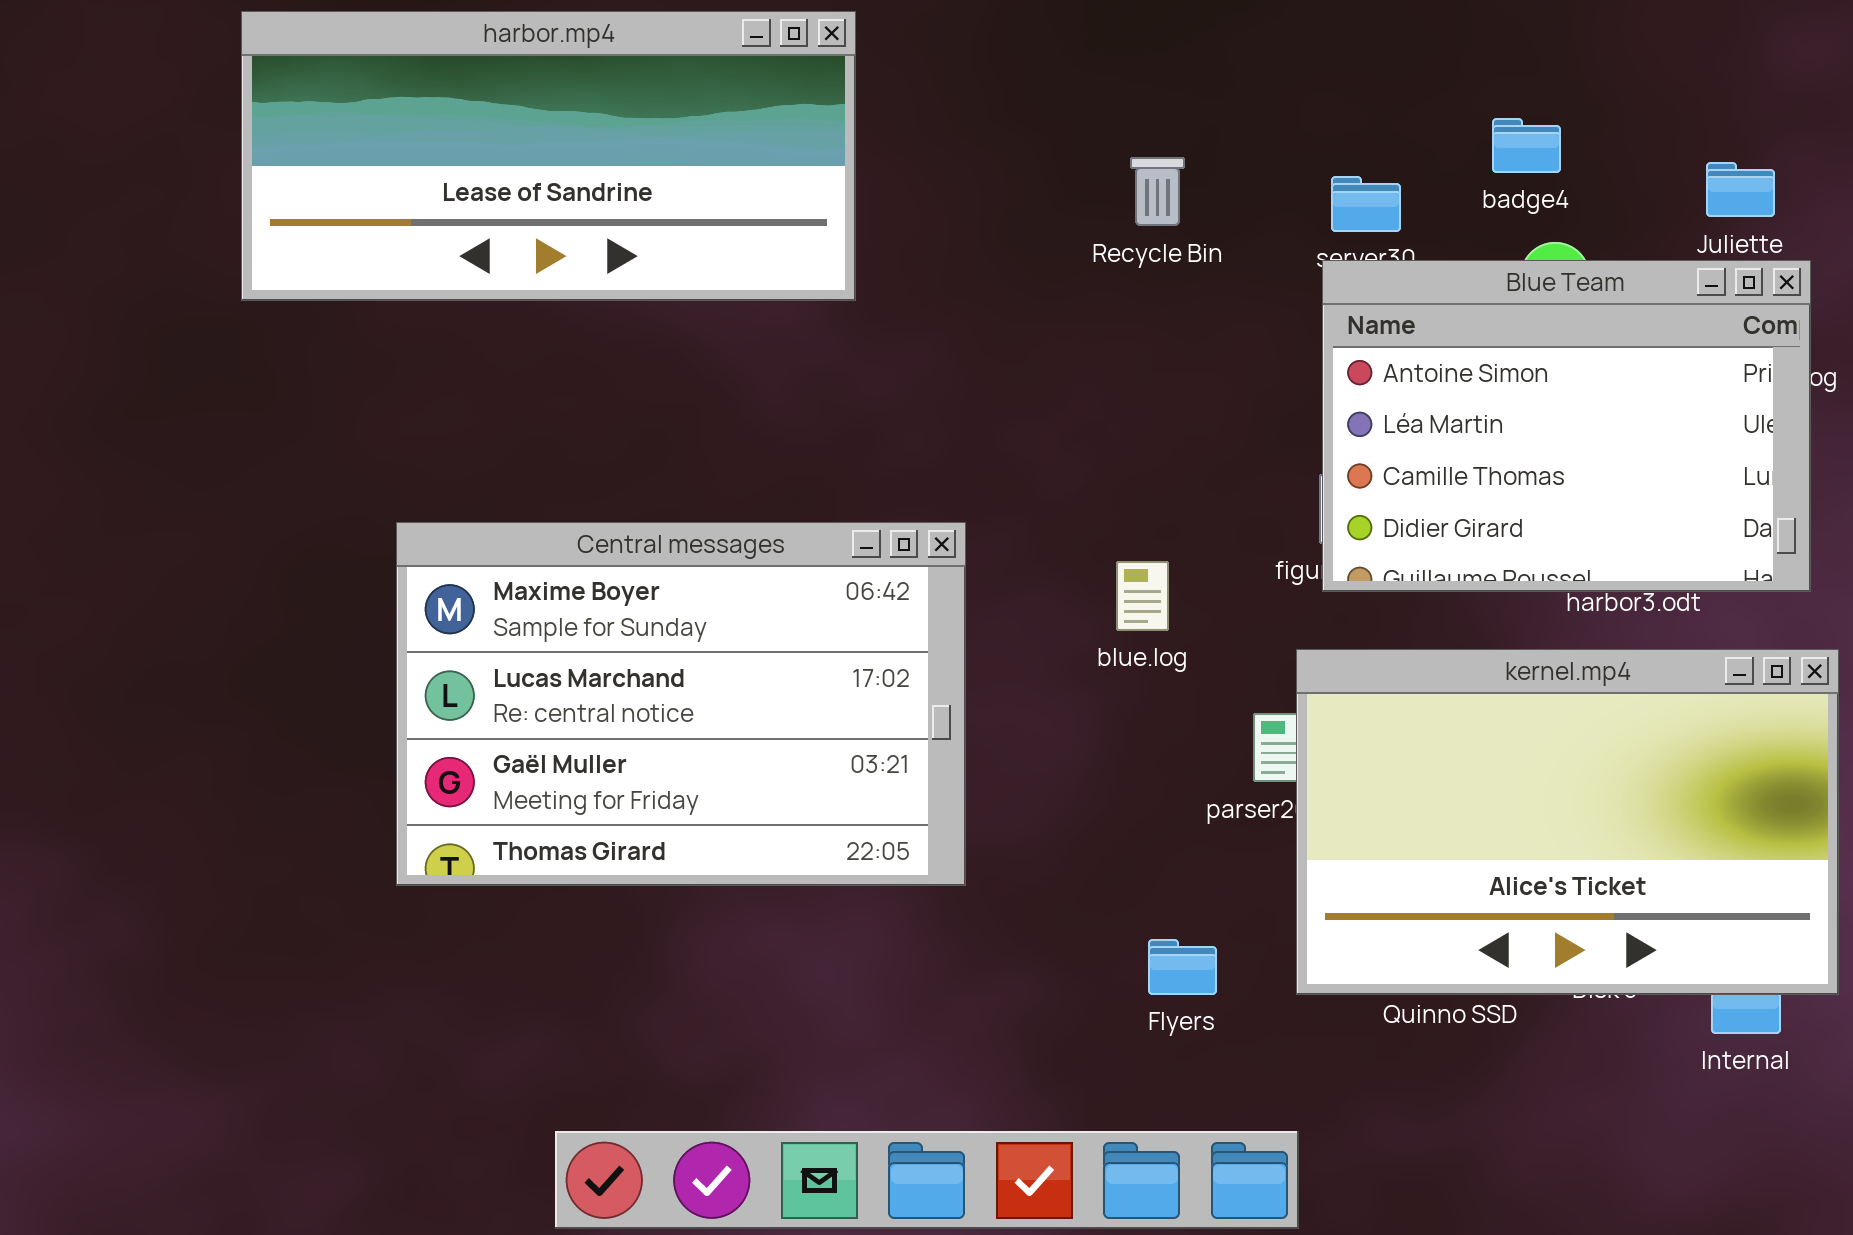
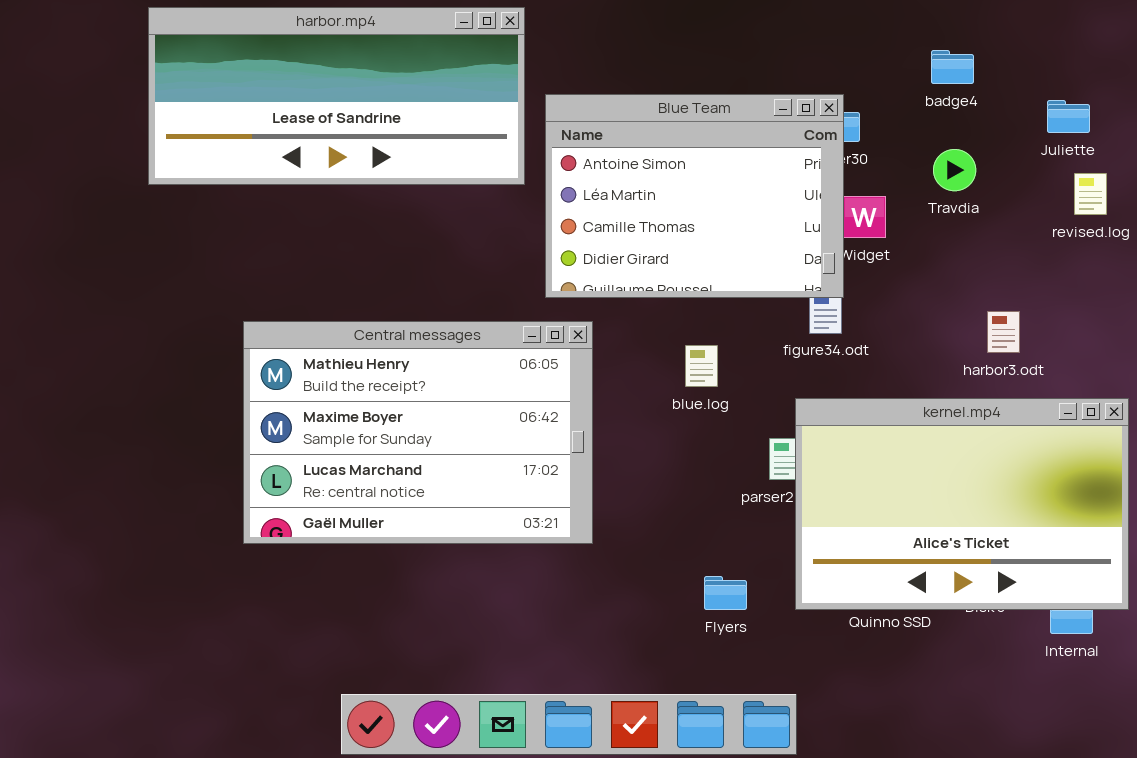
badge4: [1492,118,1561,173] -> [931,50,974,84], moved
Blue Team: [1322,260,1811,592] -> [545,94,844,298], moved
Central messages: [396,522,966,886] -> [243,321,593,544], scrolled up 1 row

